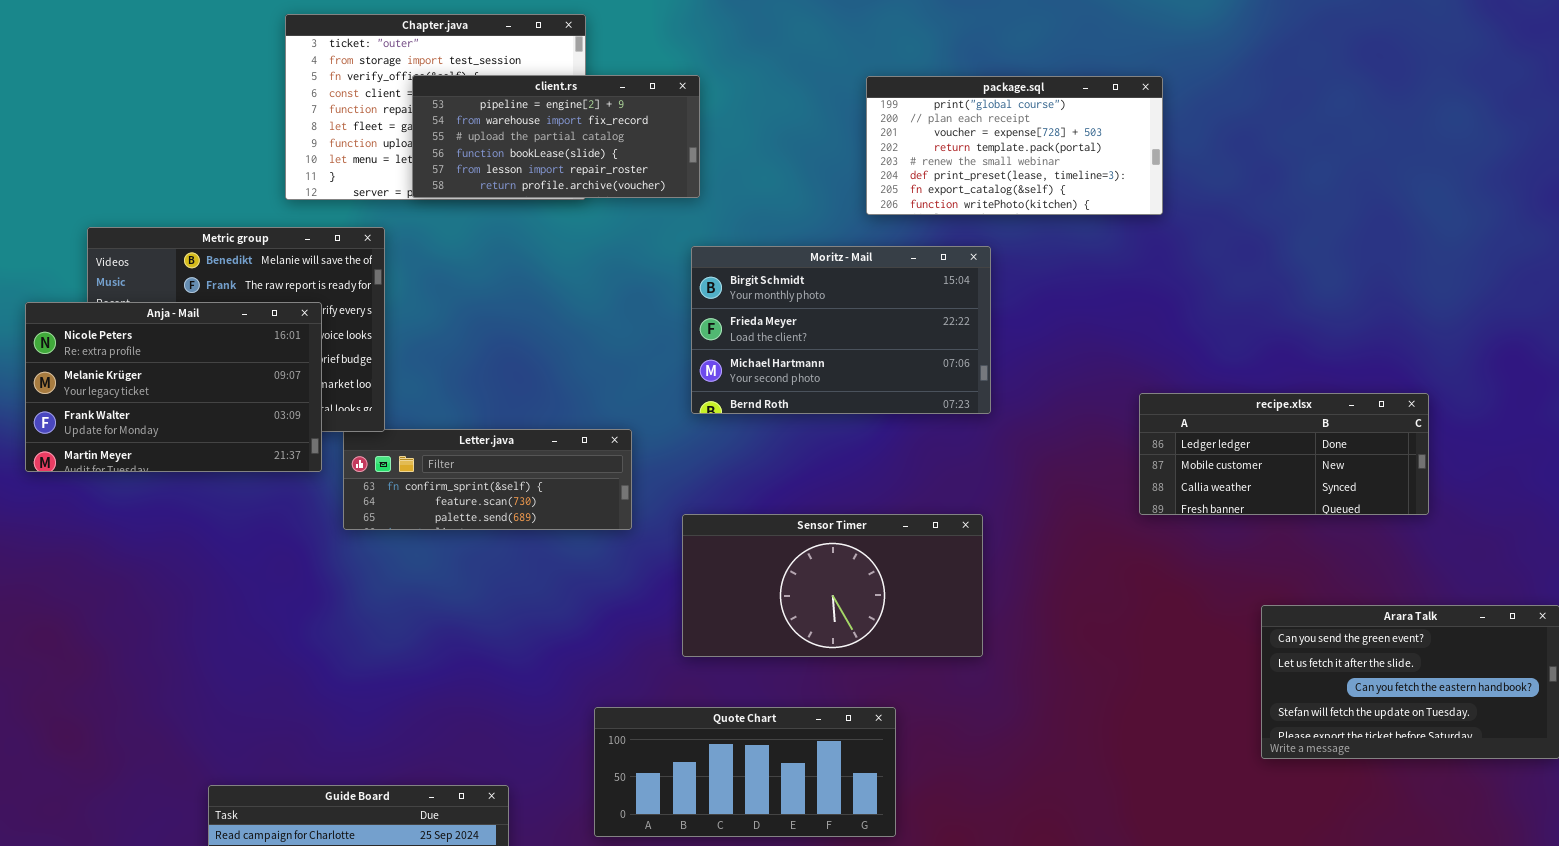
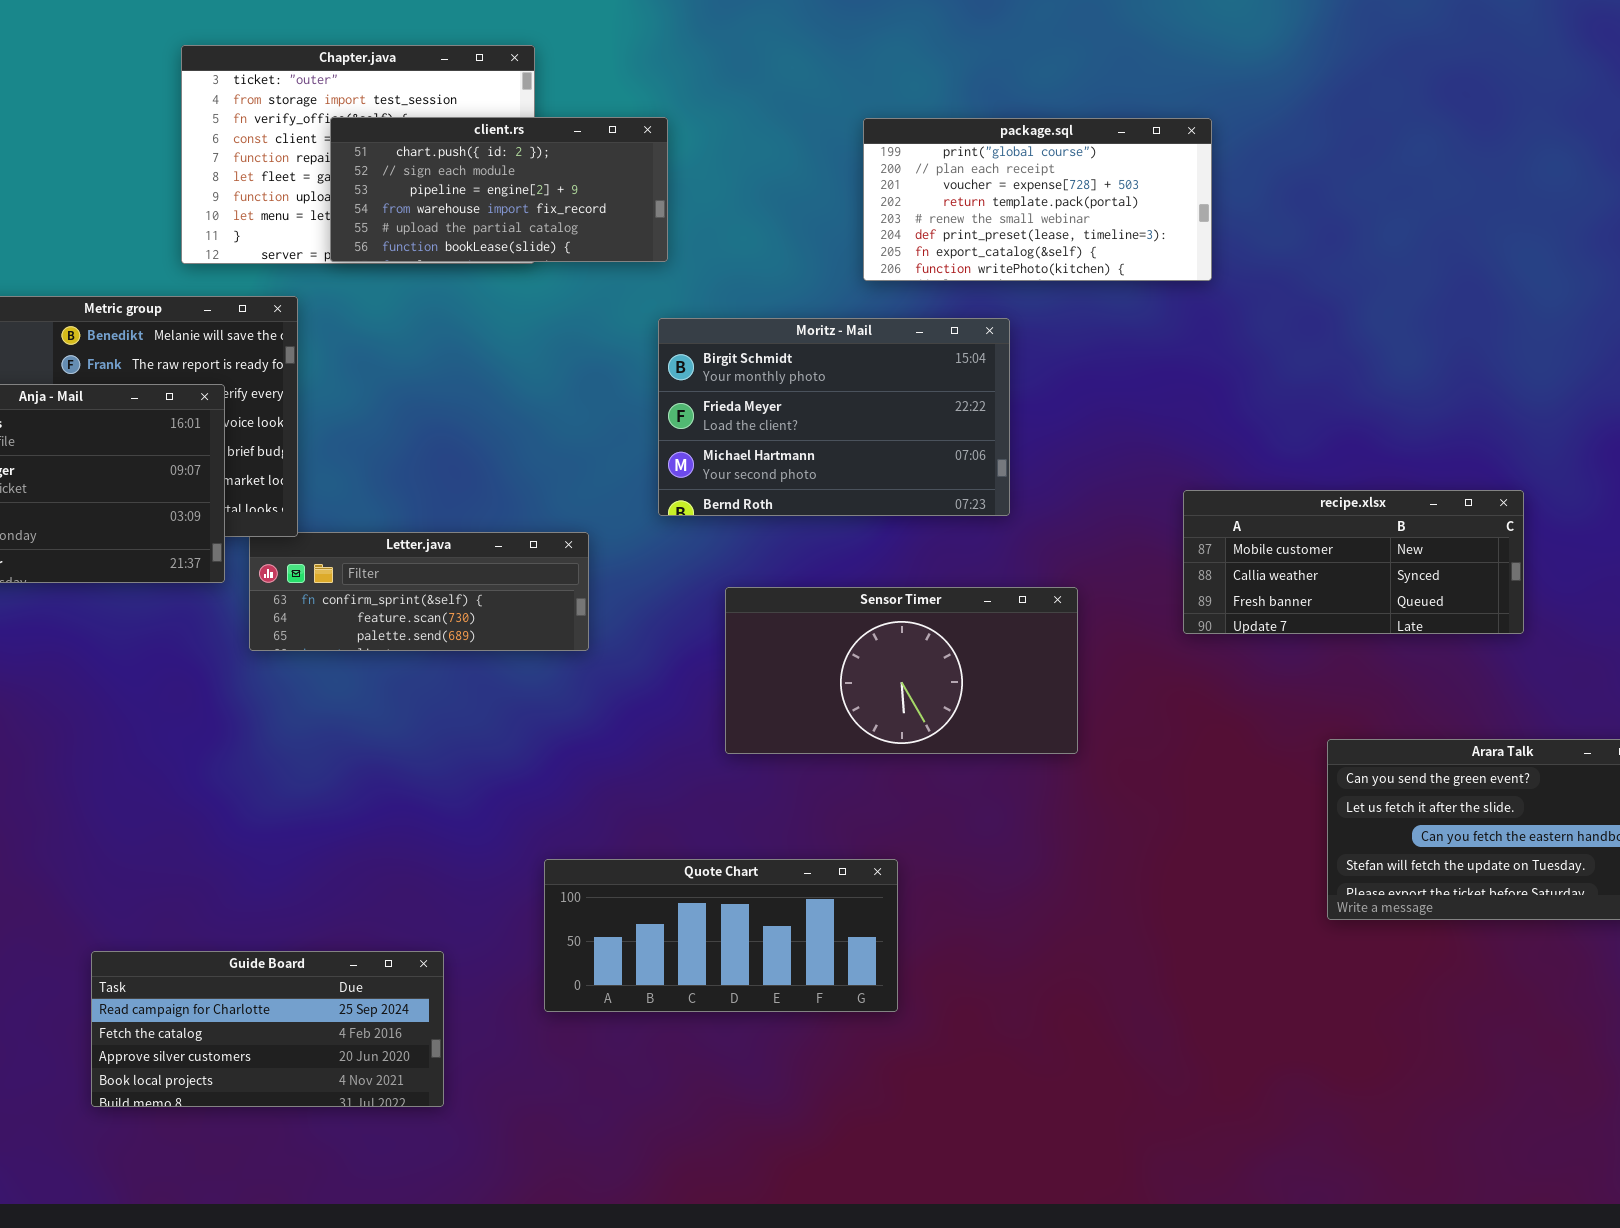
client.rs: [412,75,700,198] -> [330,117,668,262], scrolled up 2 rows
recipe.xlsx: [1139,393,1429,515] -> [1183,490,1524,634], scrolled down 1 row
Sensor Timer: [682,514,983,657] -> [725,587,1078,754], moved

